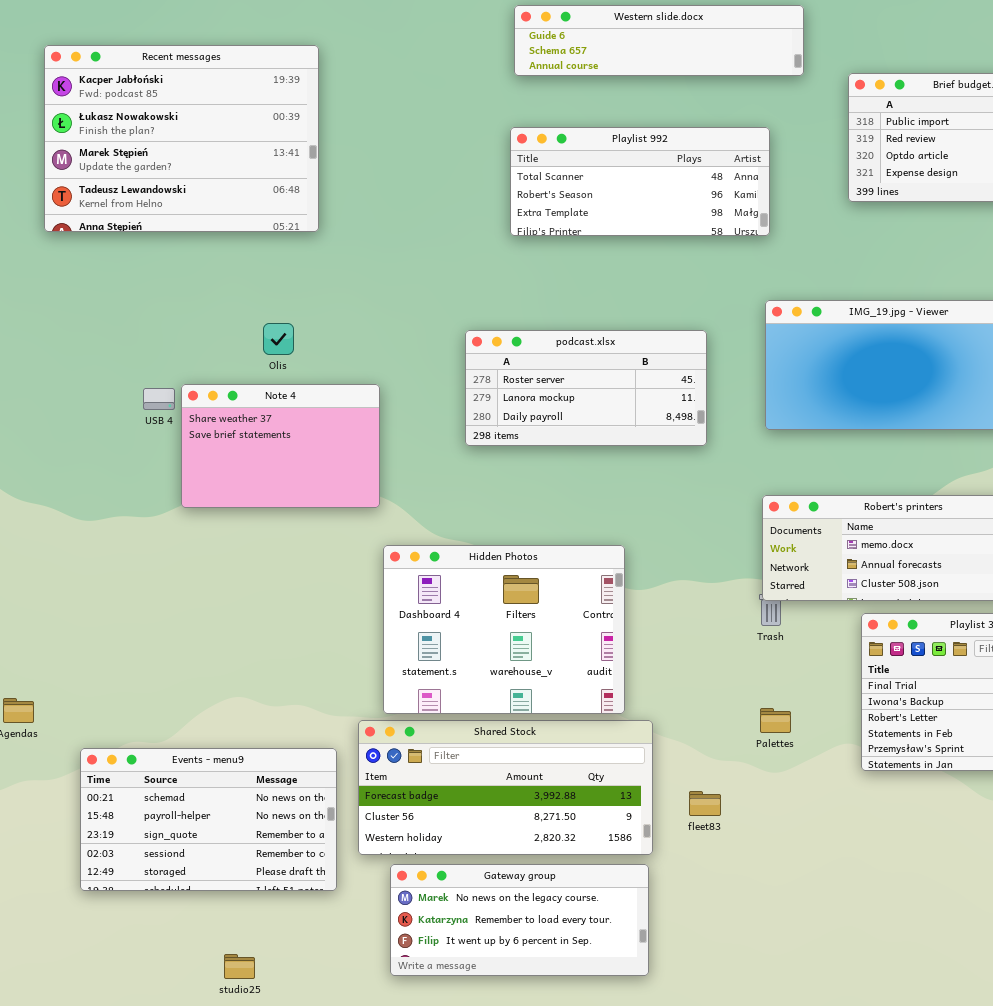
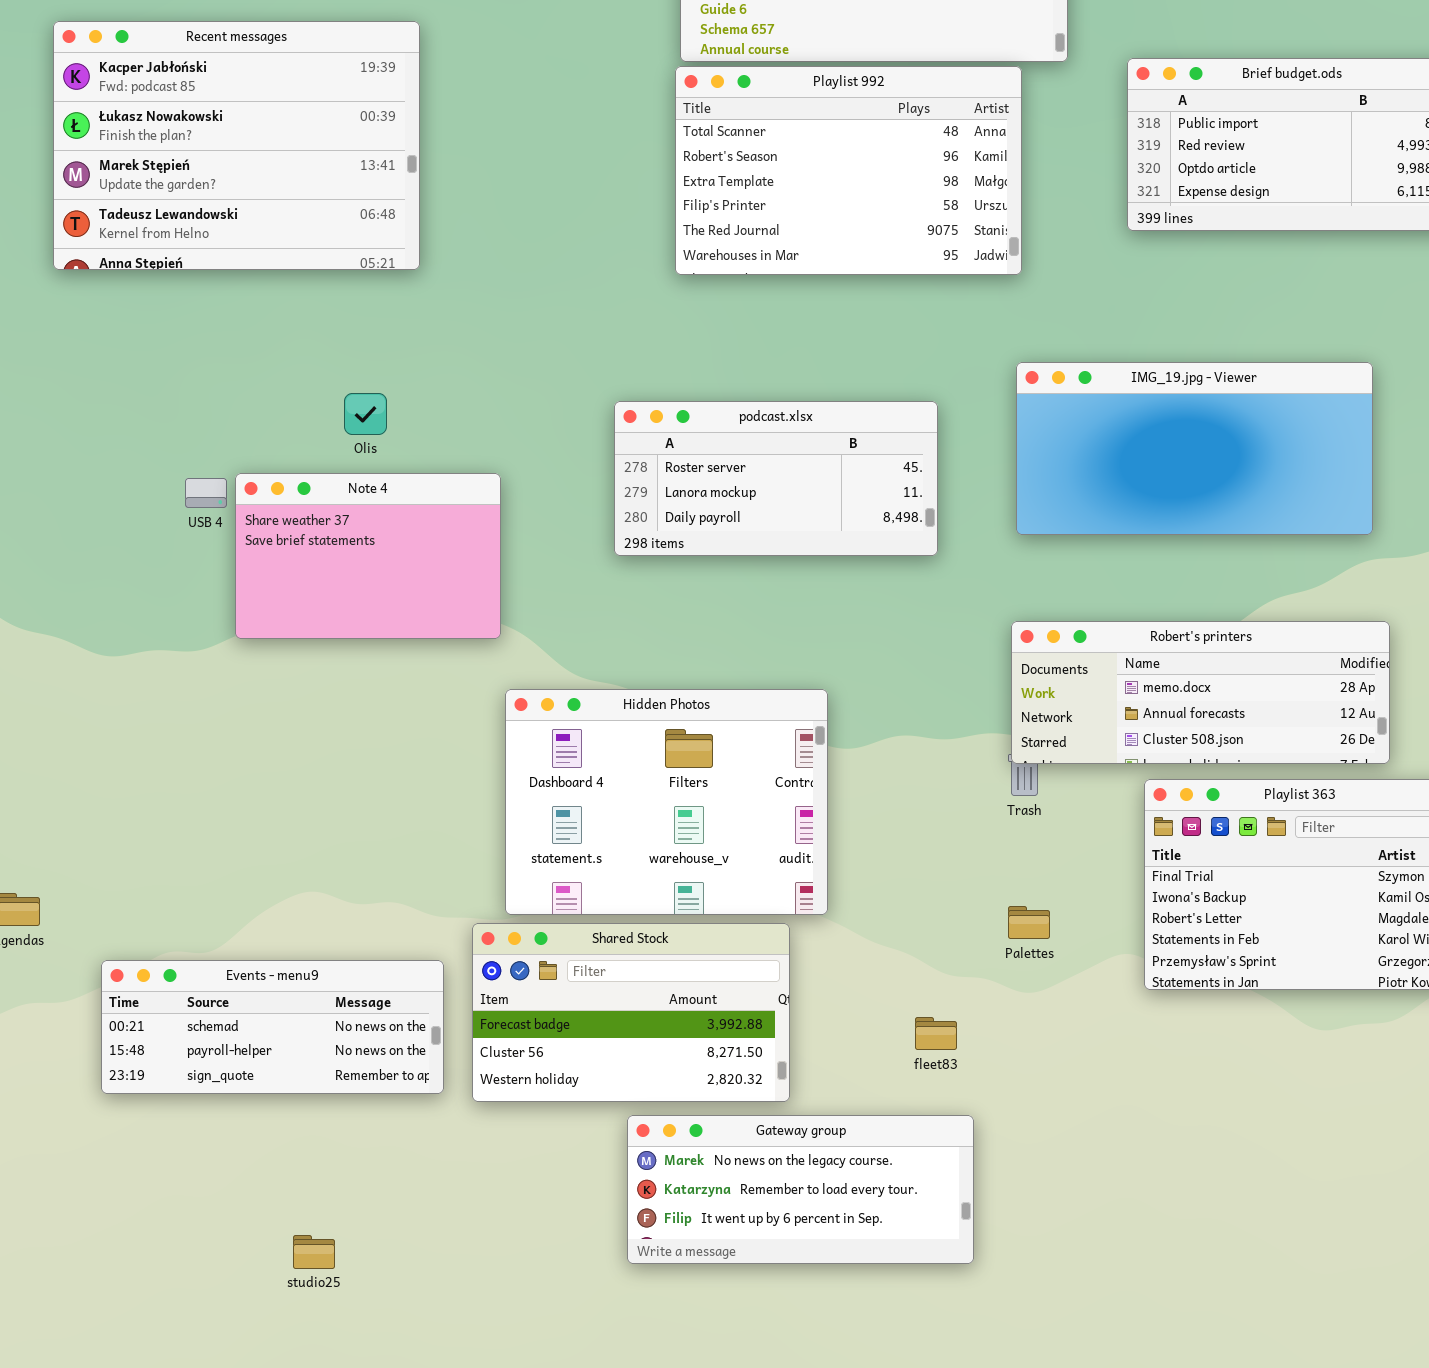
Playlist 992: [510,127,770,236] -> [675,66,1022,275], resized
Shared Stock: [358,720,653,855] -> [472,923,790,1102], resized
Events - menu9: [80,748,337,891] -> [101,960,444,1094], resized
Gateway group: [390,864,649,976] -> [627,1115,974,1264], moved

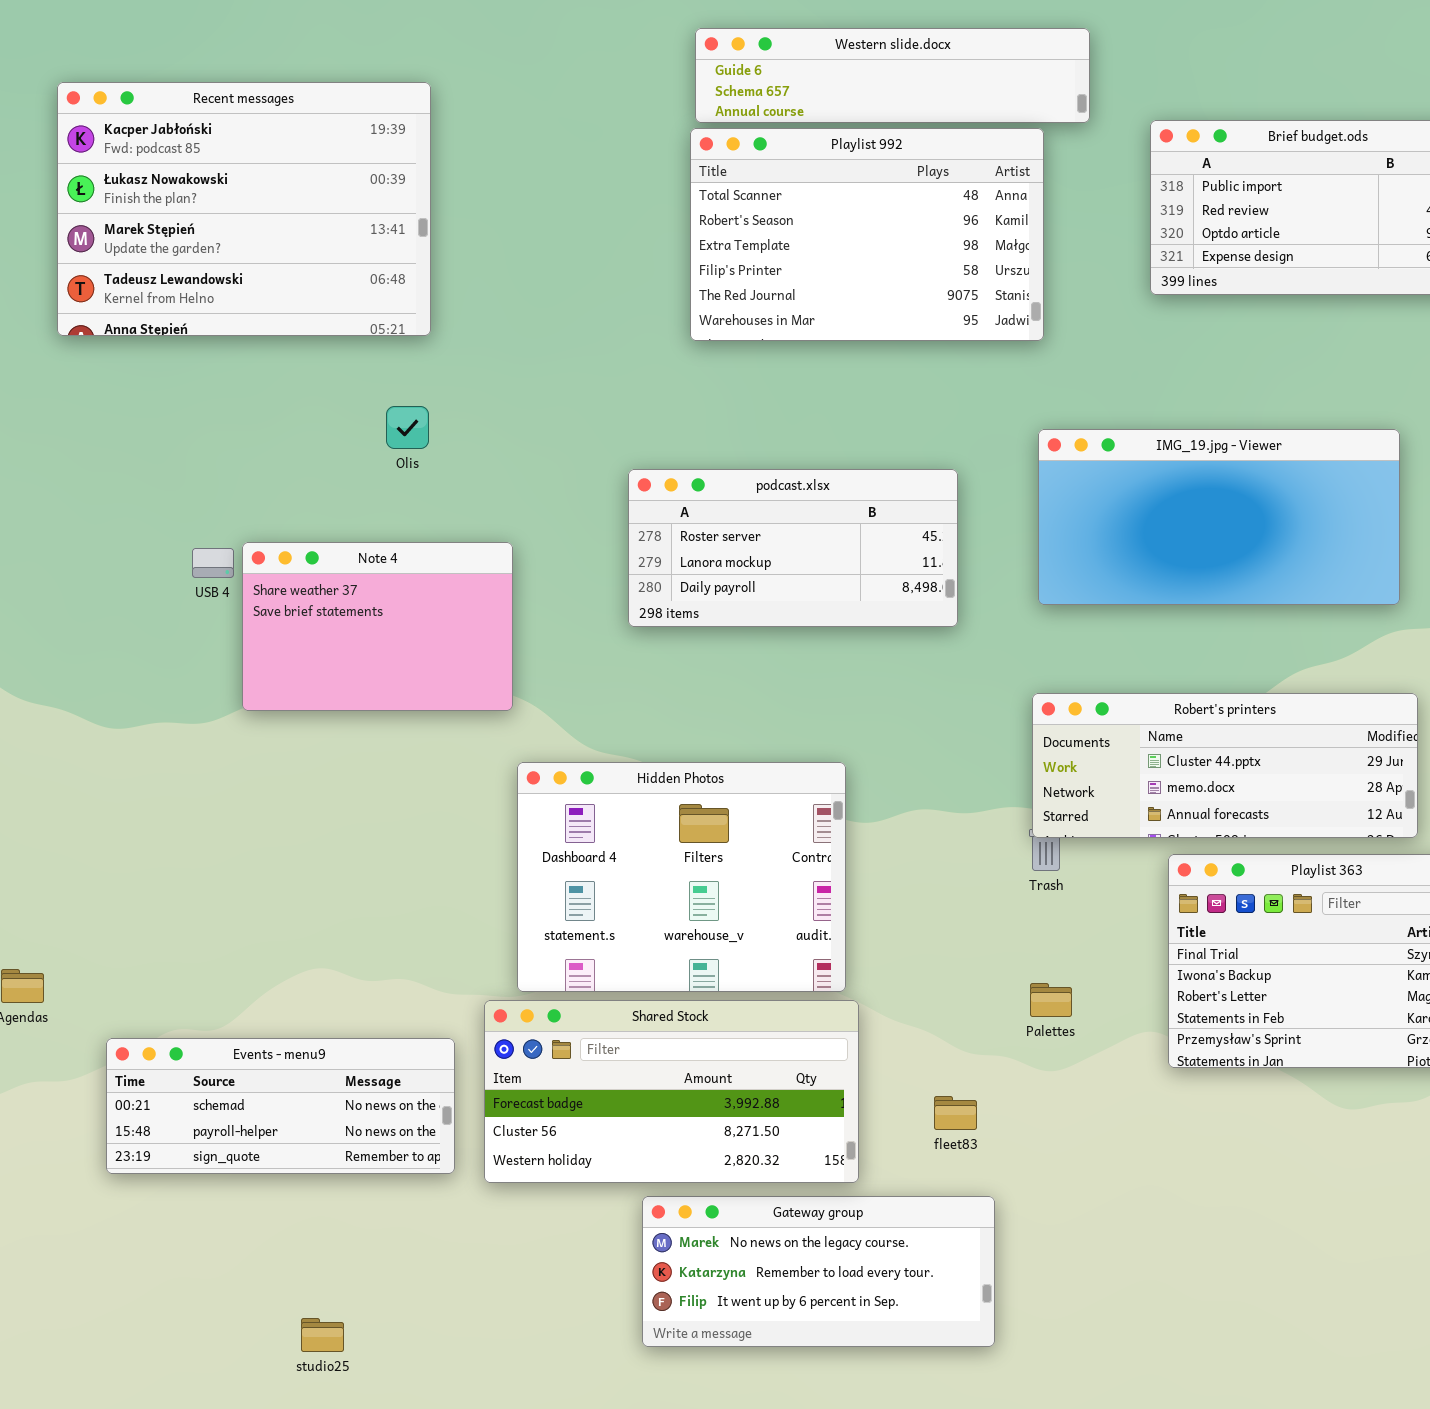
Olis: [344,393,387,435] -> [386,406,429,449], moved
Robert's printers: [1011,621,1390,764] -> [1032,693,1418,838], scrolled up 1 row
Shared Stock: [472,923,790,1102] -> [484,1000,859,1183], resized

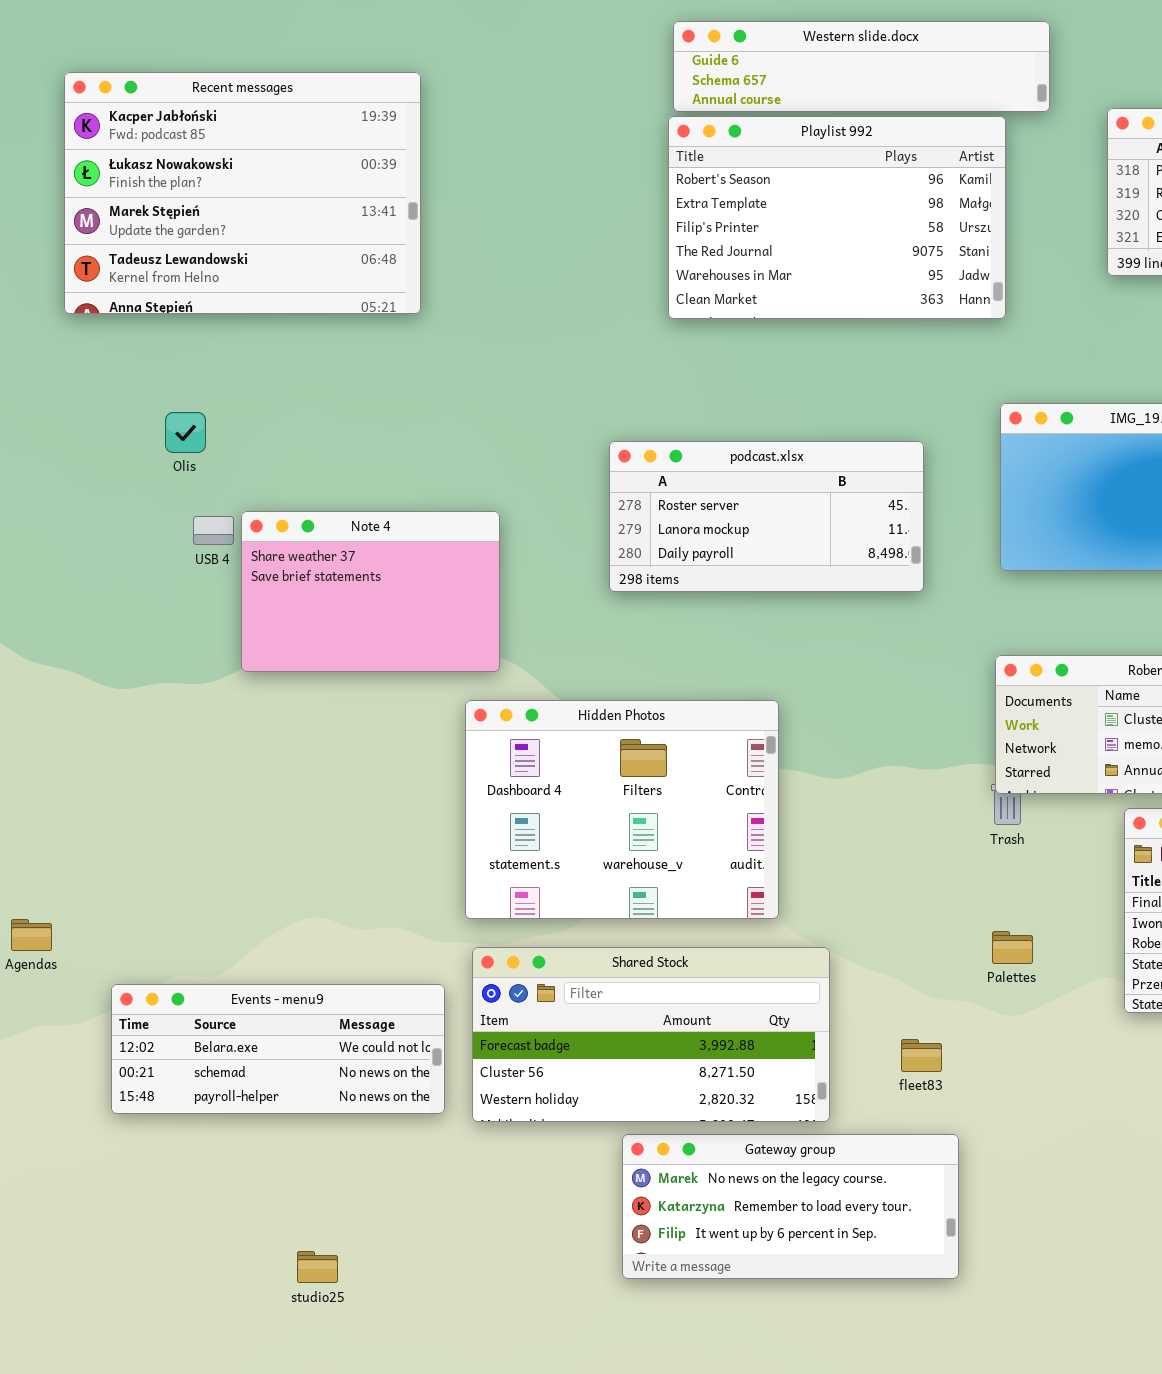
Playlist 992: [690,128,1044,341] -> [668,116,1006,319], scrolled down 1 row
Olis: [386,406,429,449] -> [165,412,206,453], moved
Hidden Photos: [517,762,846,992] -> [465,700,779,919], moved
Events - menu9: [106,1038,455,1174] -> [111,984,445,1114], scrolled up 1 row

